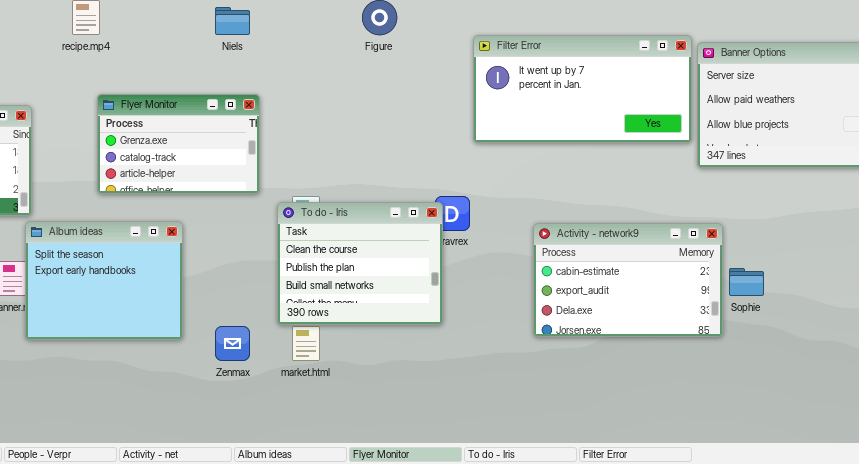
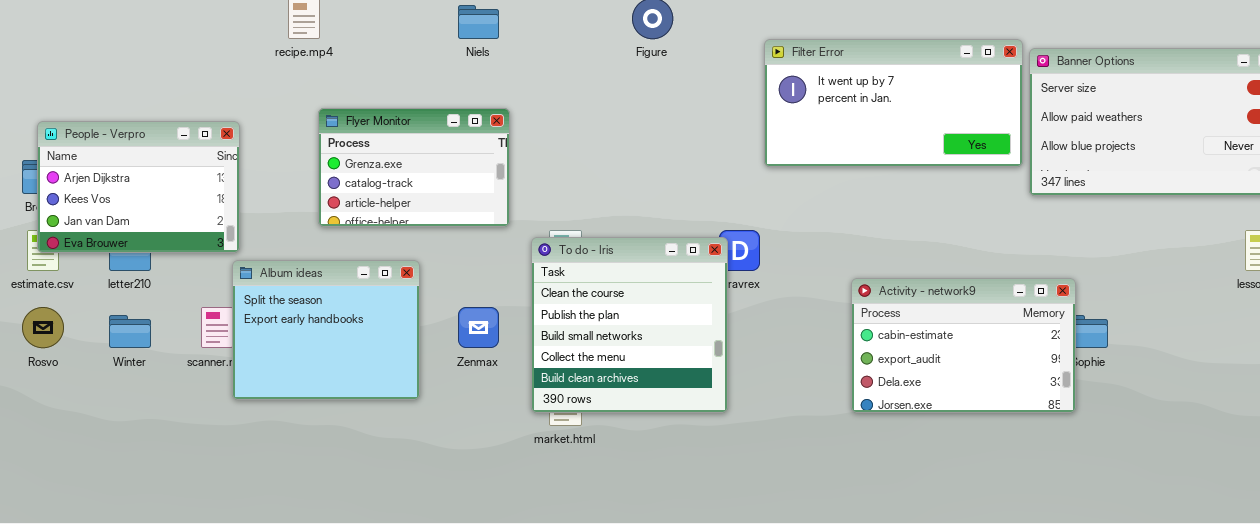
To do - Iris: [277,202,443,325] -> [531,237,728,413], resized
Activity - network9: [533,223,723,337] -> [851,278,1076,413], moved
Zenmax: [215,326,250,361] -> [458,307,499,348], moved

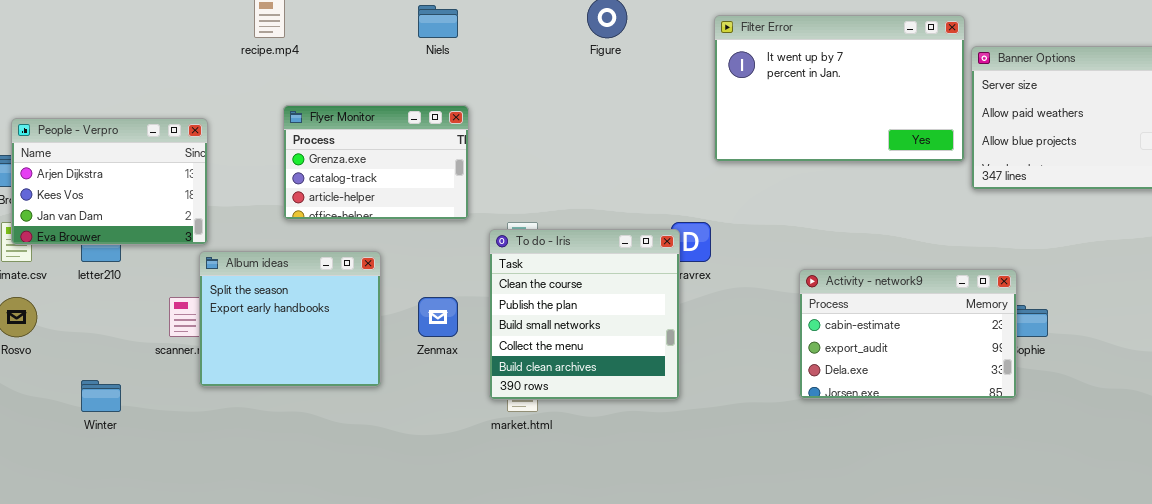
Filter Error: [764,39,1023,167] -> [714,15,965,162], resized
Winter: [109,315,151,348] -> [81,380,121,412], moved

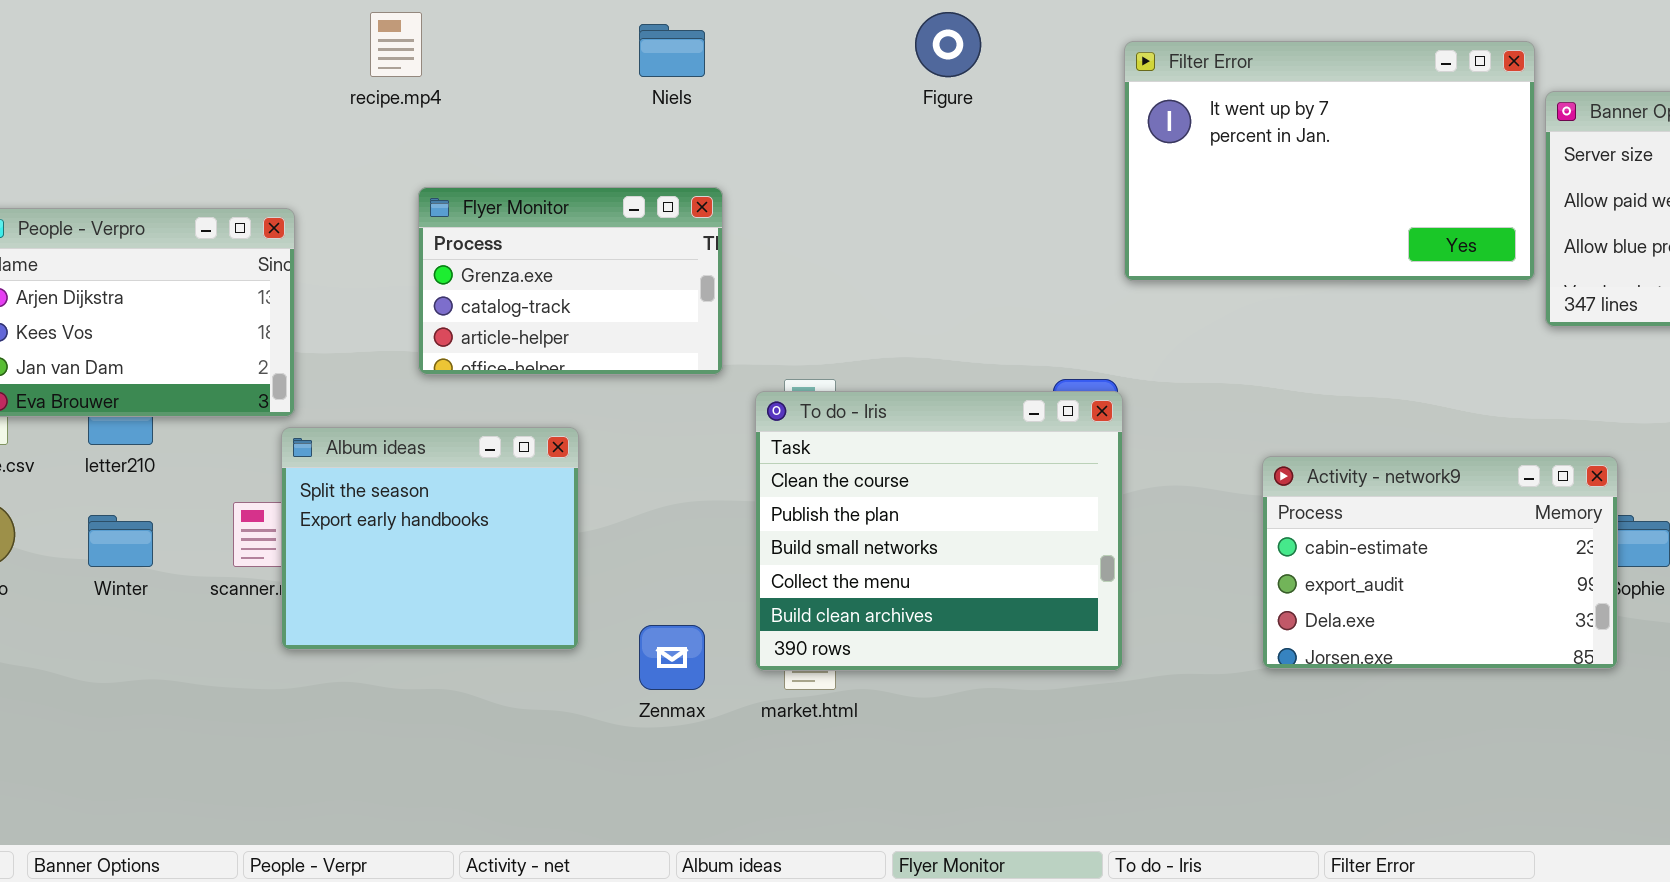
To do - Iris: [489,229,680,400] -> [755,391,1123,671], resized
Zenmax: [418,297,458,337] -> [639,625,705,690], moved
Winter: [81,380,121,412] -> [88,515,153,567], moved

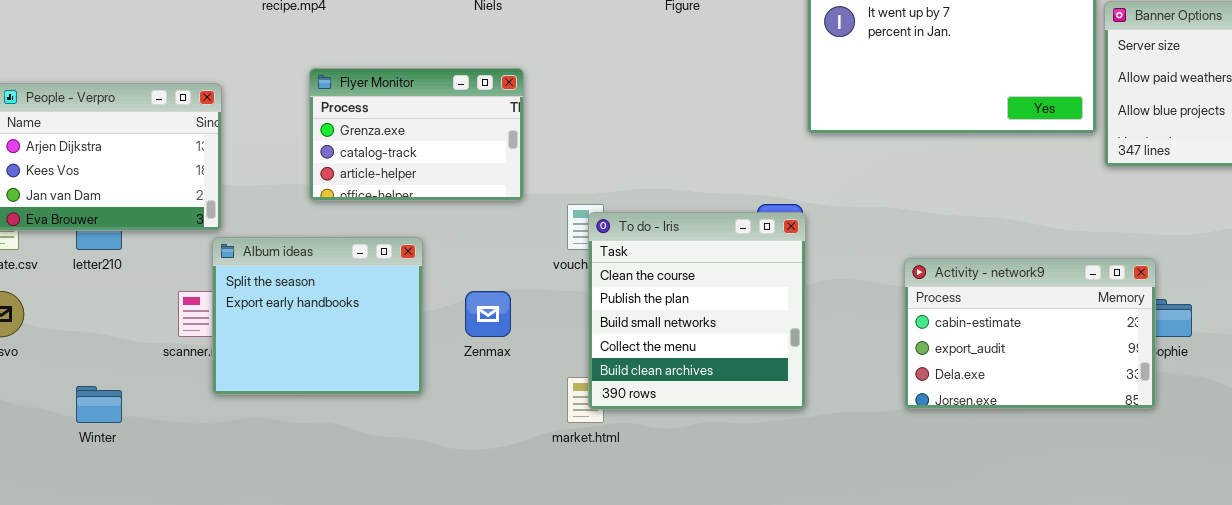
To do - Iris: [755,391,1123,671] -> [588,212,806,410], resized
Winter: [88,515,153,567] -> [76,386,122,423], moved
Zenmax: [639,625,705,690] -> [465,291,511,337], moved

